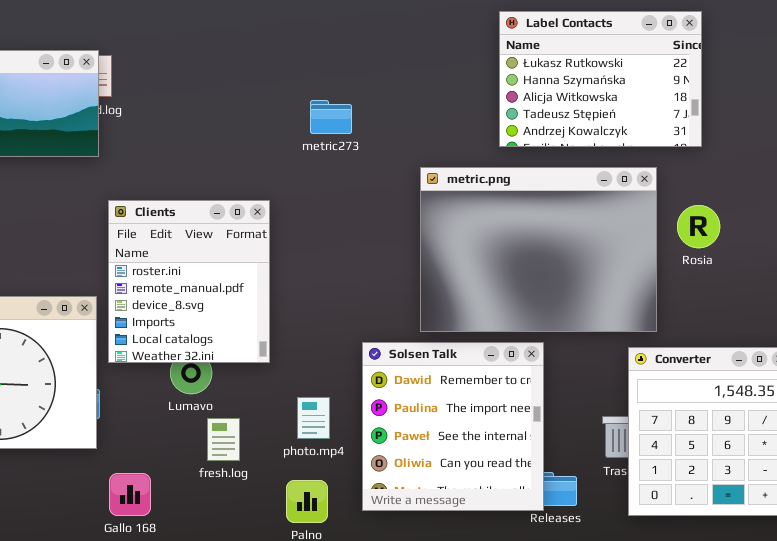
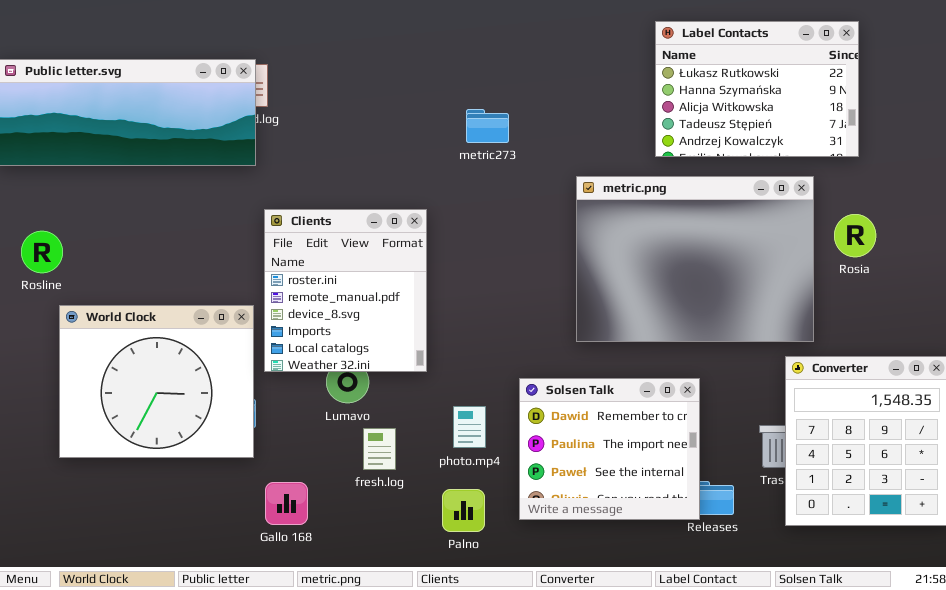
Solsen Talk: [362,342,544,511] -> [519,378,700,520], resized

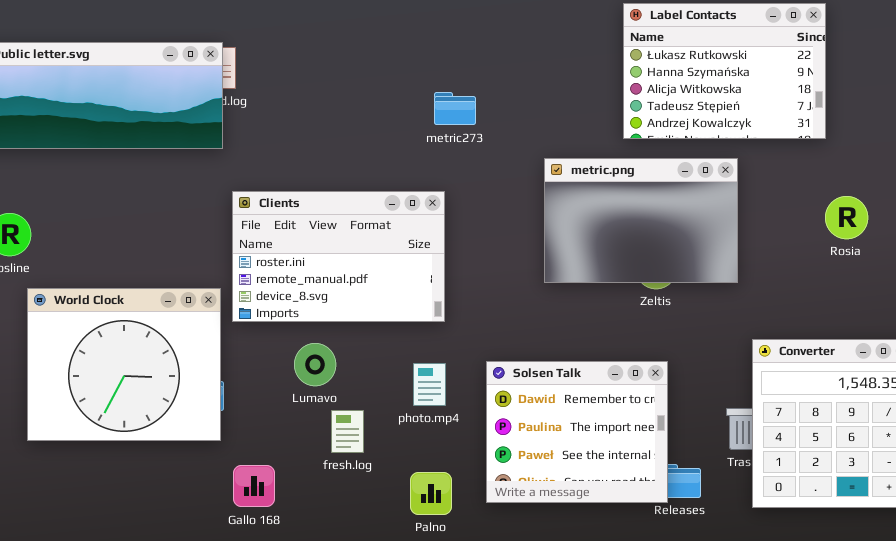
metric.png: [576,176,814,342] -> [544,158,738,283], resized
Clients: [264,209,427,372] -> [232,191,445,322], resized
Rosia: [834,214,876,257] -> [825,196,868,239], moved
photo.mp4: [453,406,486,448] -> [413,363,446,406], moved

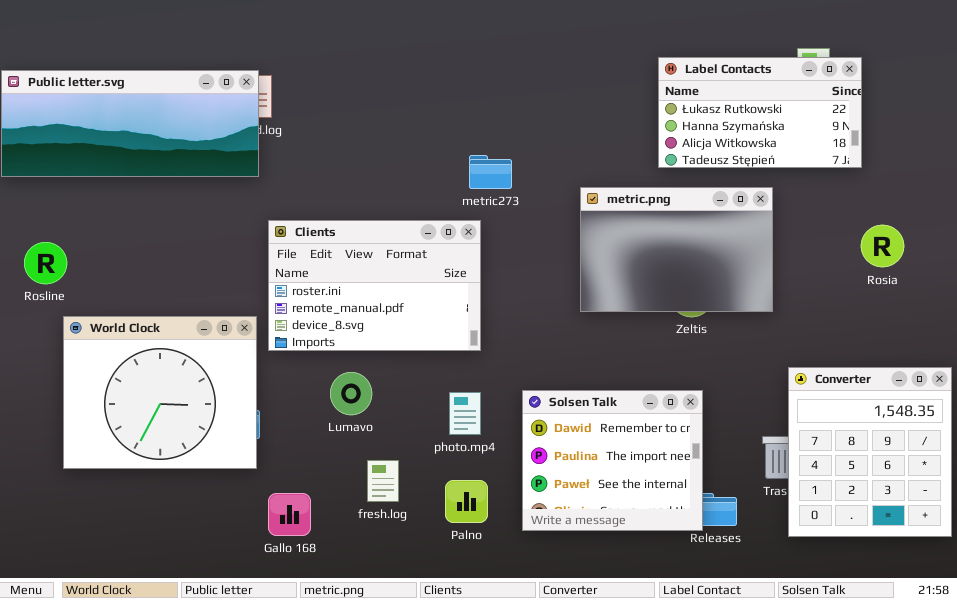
Label Contacts: [623,3,826,139] -> [658,57,862,168], resized
metric273: [434,92,476,125] -> [469,155,512,189], moved
fresh.log: [331,410,364,453] -> [367,460,399,502], moved
Palno: [410,472,452,515] -> [445,480,488,523], moved

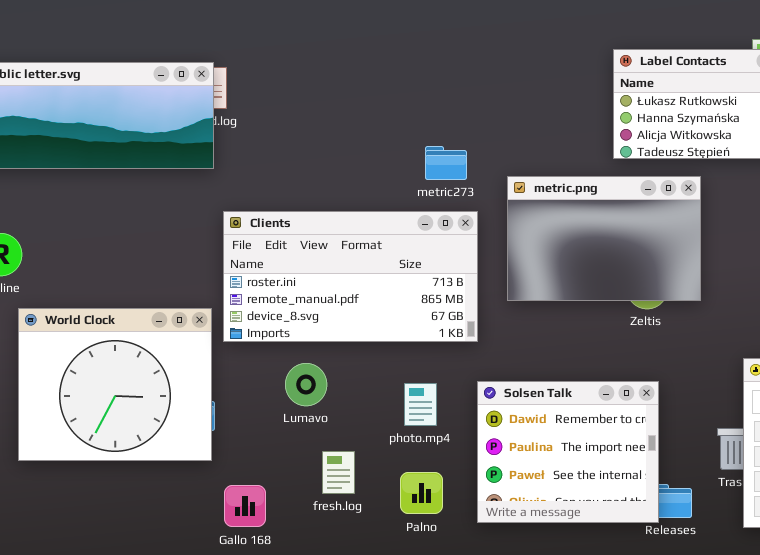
metric.png: [580,187,773,312] -> [507,176,701,301], moved
Clients: [268,220,481,351] -> [223,211,478,342], resized

